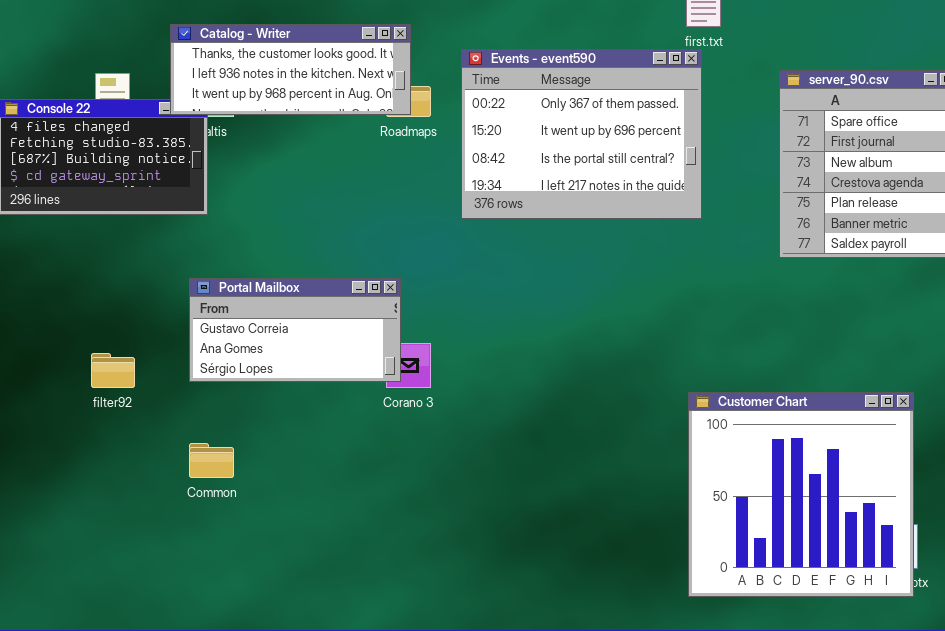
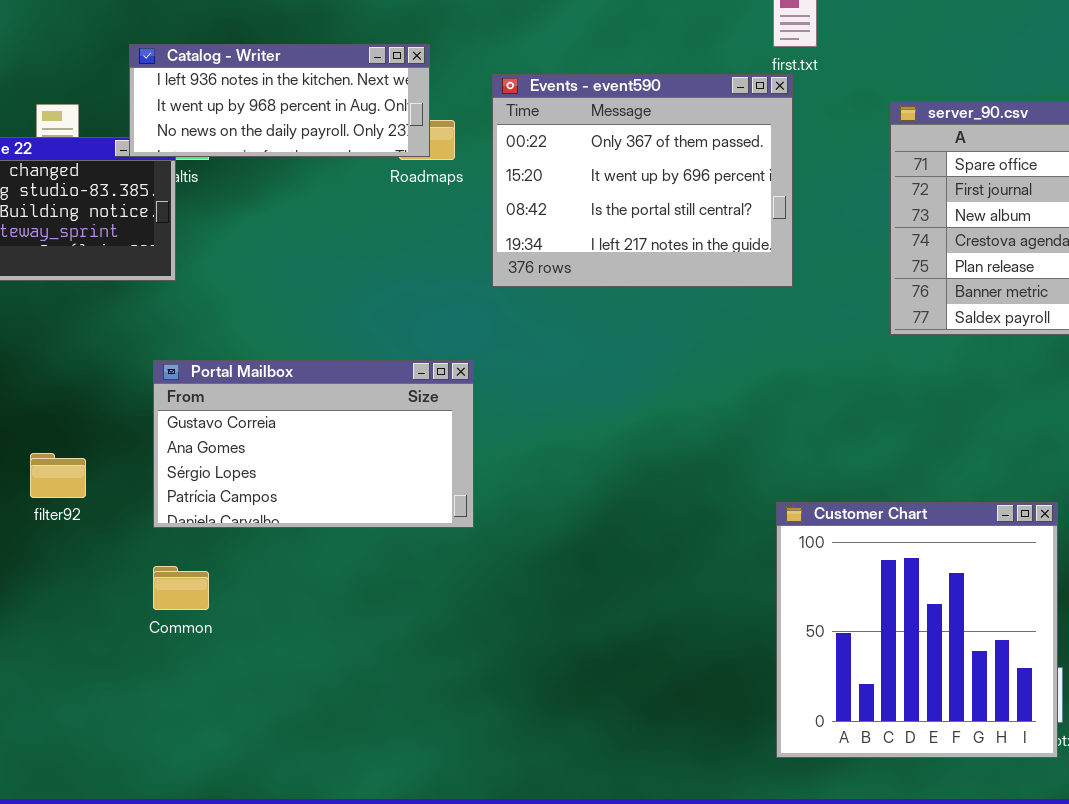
Catalog - Writer: [170,24,411,115] -> [129,44,430,157], scrolled down 1 row
Portal Mailbox: [189,278,401,382] -> [153,360,474,528], resized

